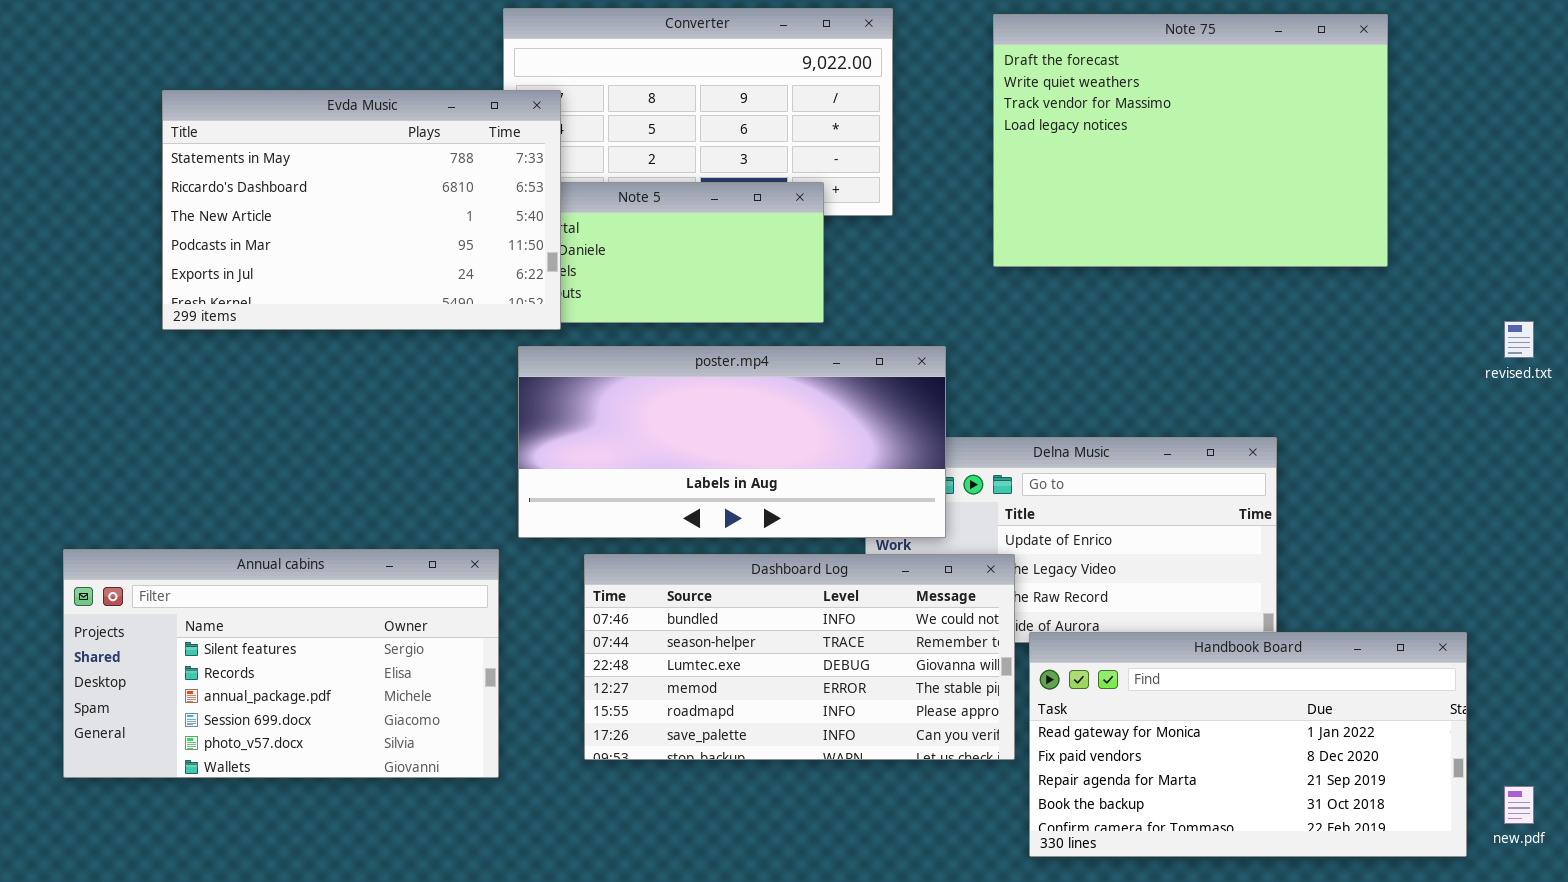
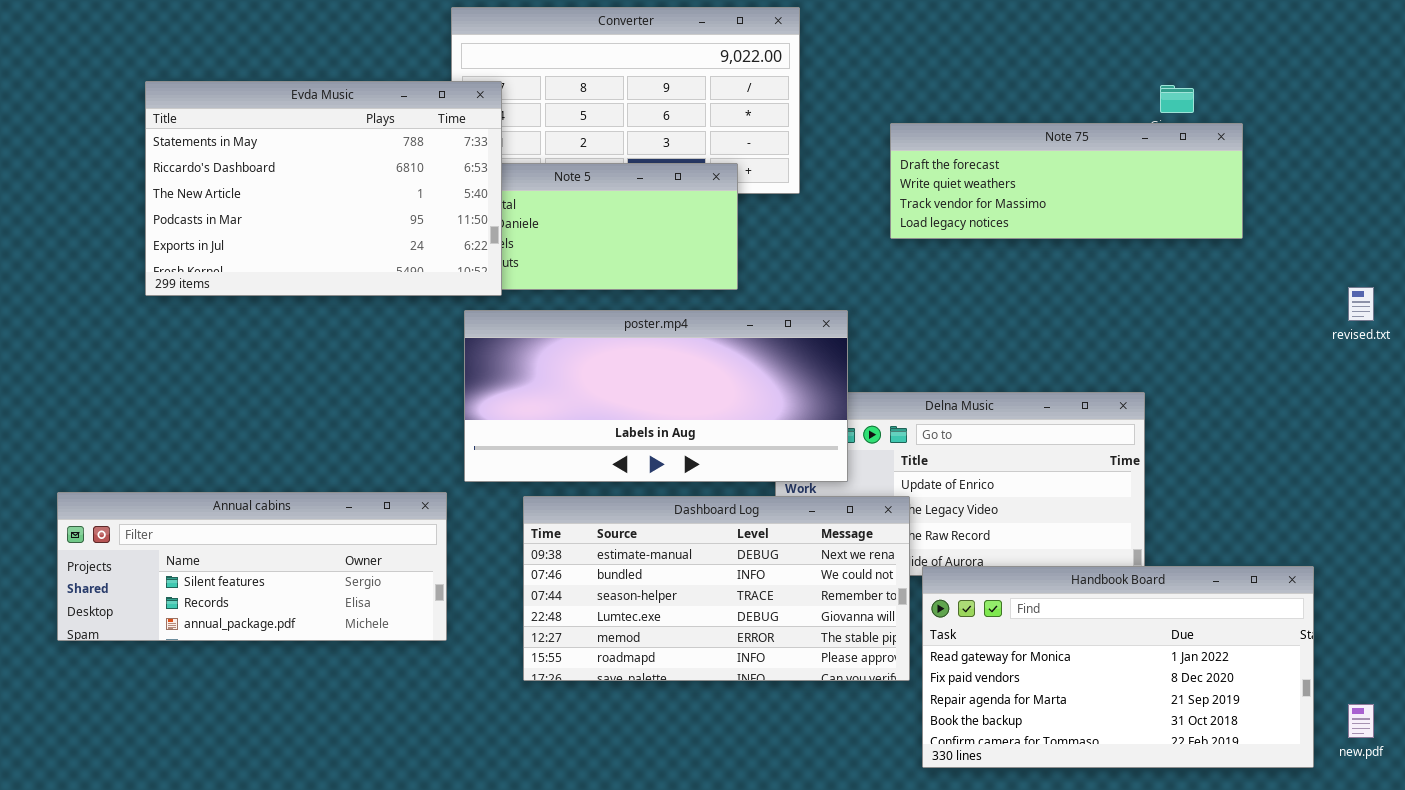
Note 75: [993,14,1388,267] -> [890,123,1243,239], resized
Annual cabins: [63,549,499,778] -> [57,492,447,641], resized
Dashboard Log: [584,554,1015,760] -> [523,496,910,681], scrolled up 1 row

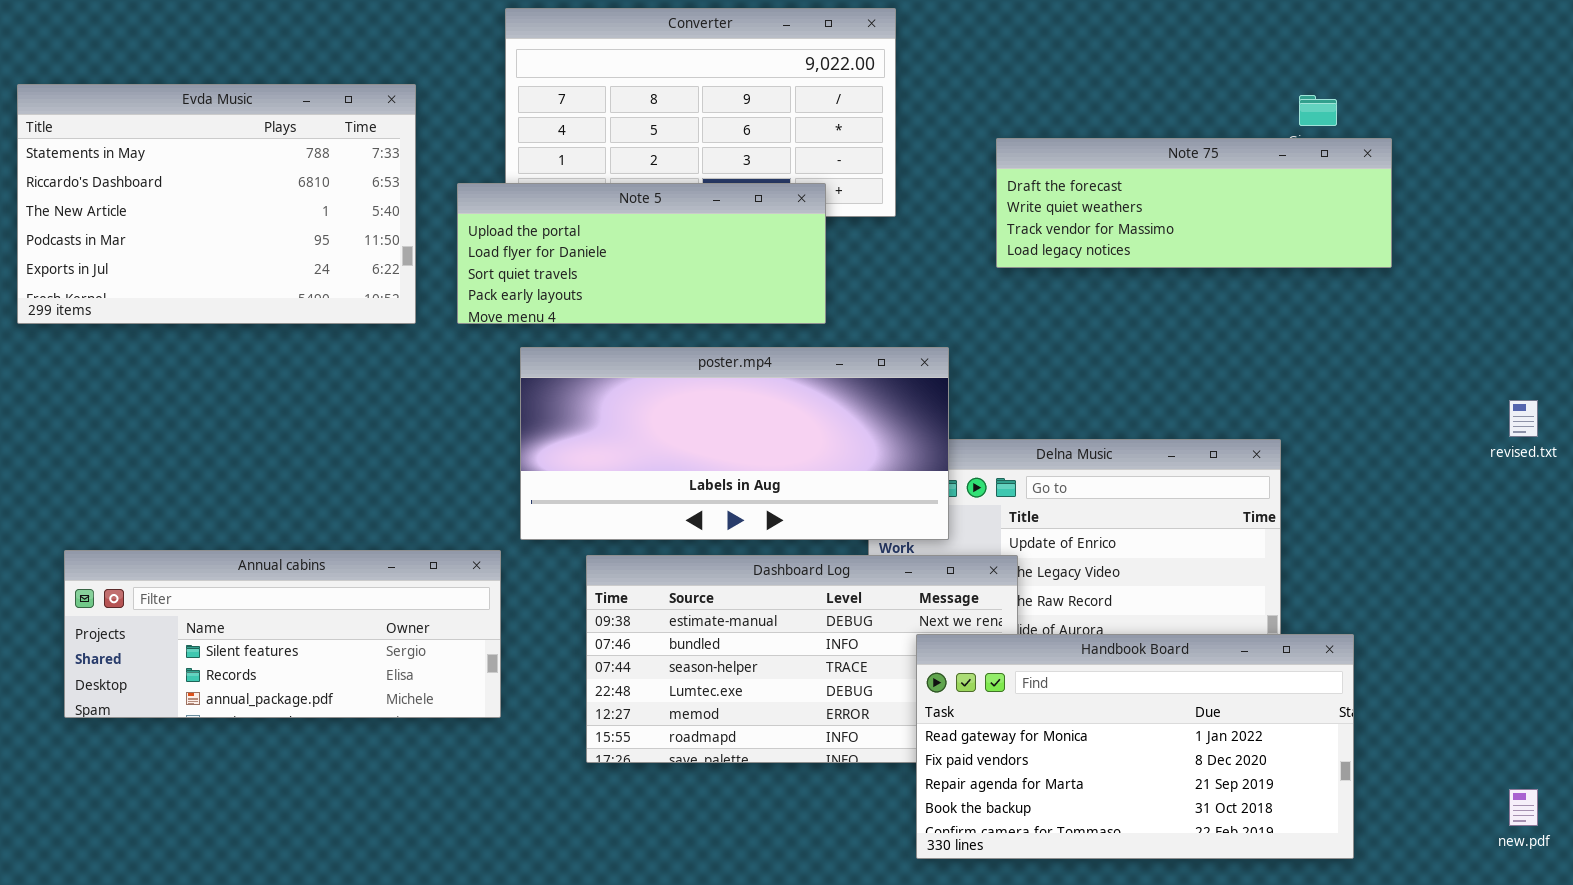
Evda Music: [145,81,502,296] -> [17,84,416,324], moved
revised.txt: [1348,287,1374,321] -> [1509,400,1538,437], moved
Handbook Board: [922,566,1314,768] -> [916,634,1354,859], moved

